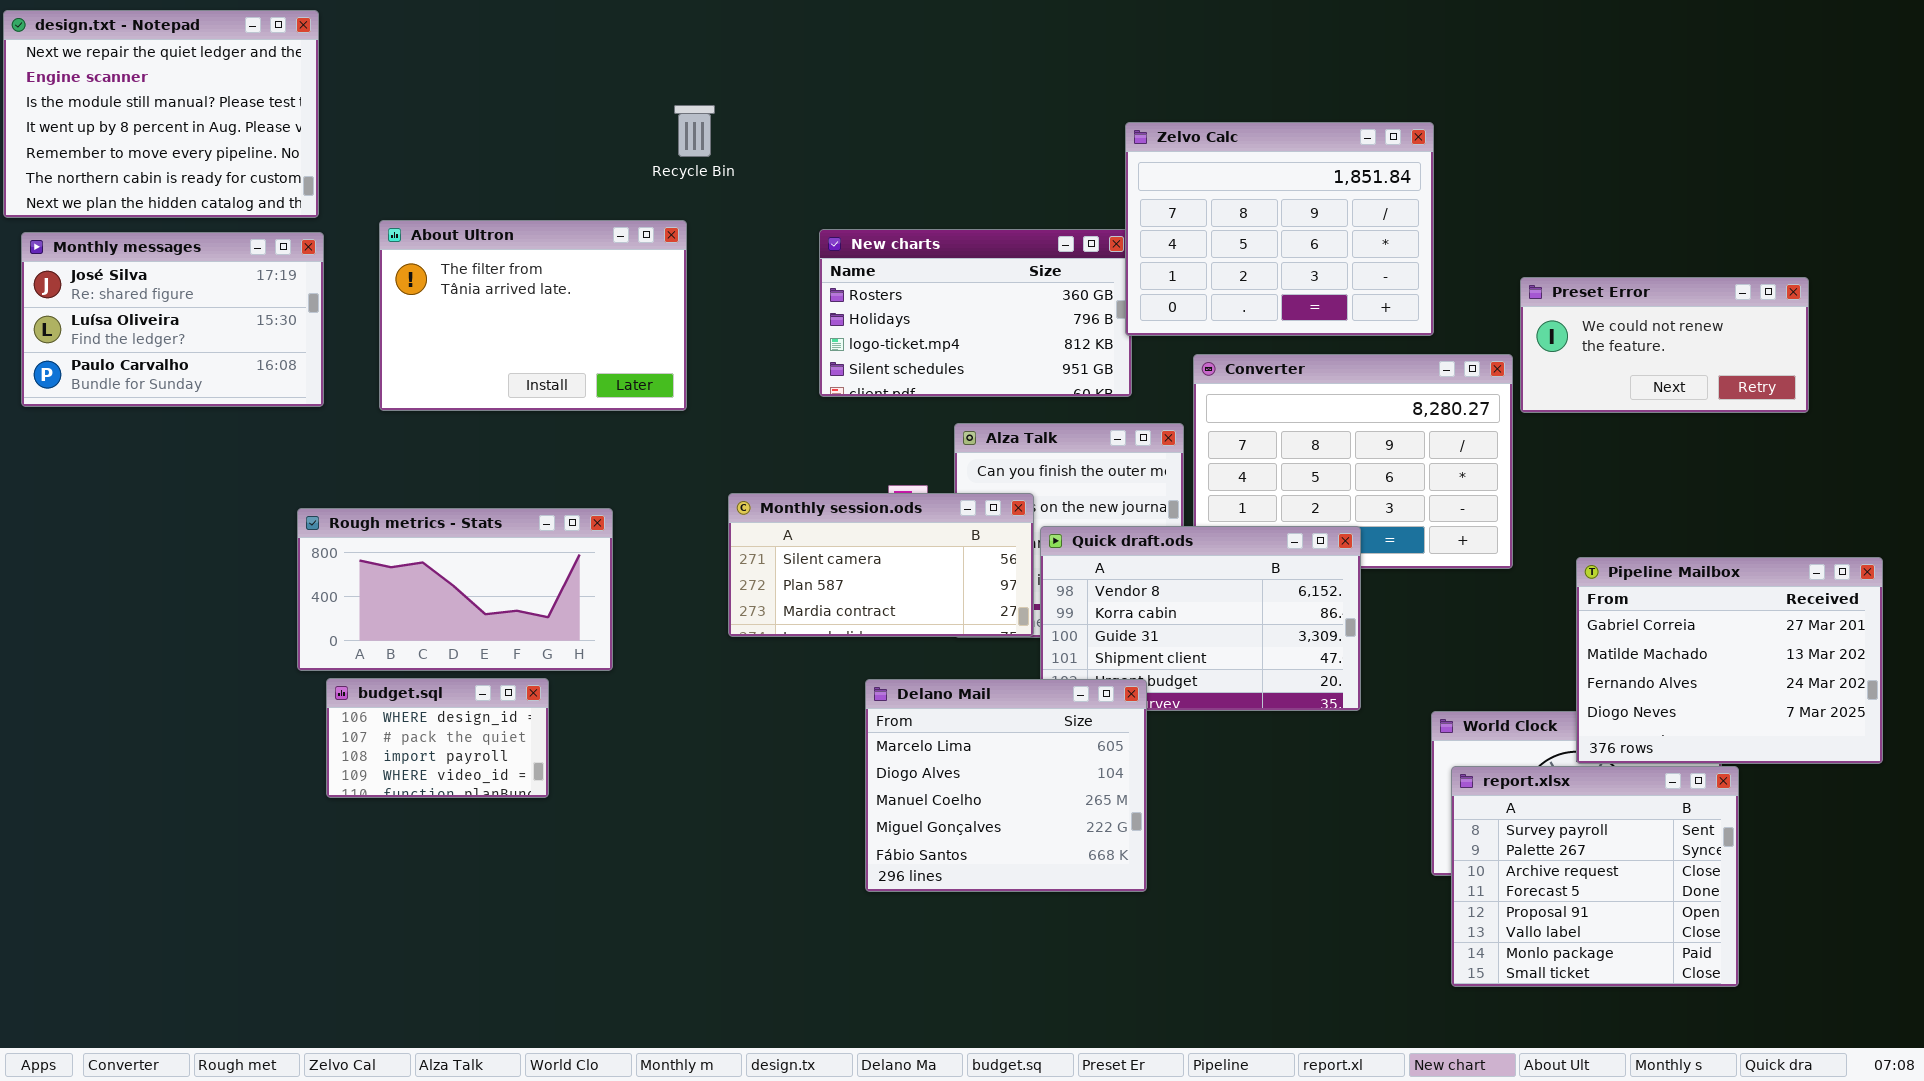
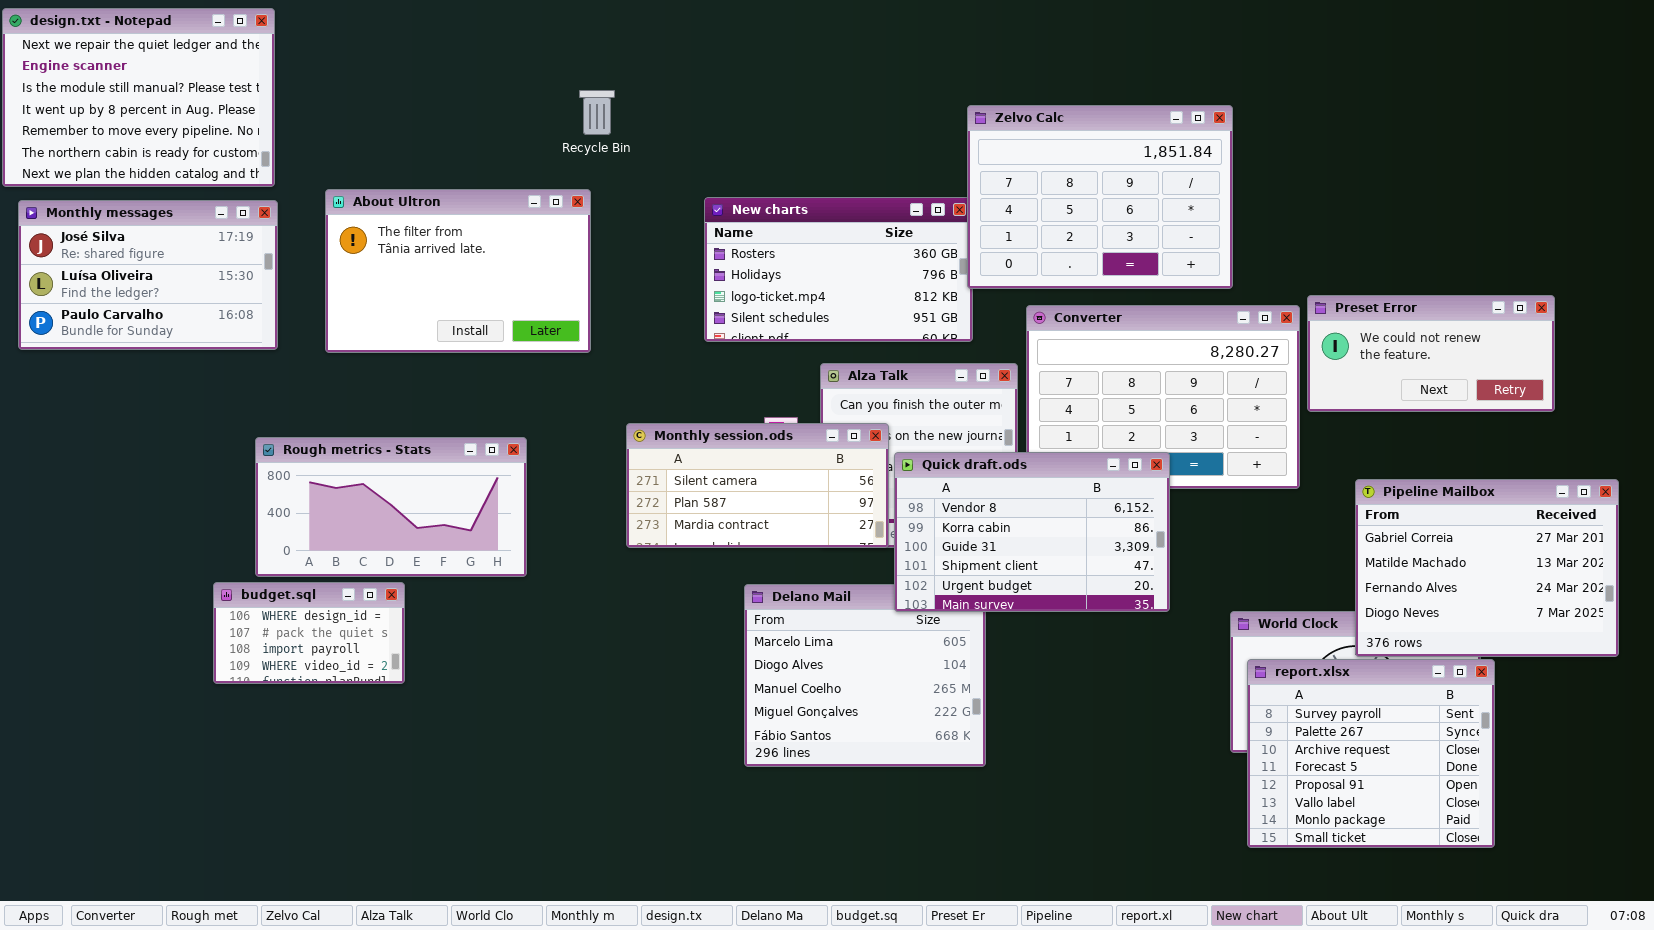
Preset Error: [1520,277,1809,413] -> [1307,295,1555,412], moved
Quick draft.ods: [1040,526,1361,711] -> [894,452,1170,612], raised
budget.sql: [326,678,549,798] -> [213,582,405,684], moved

